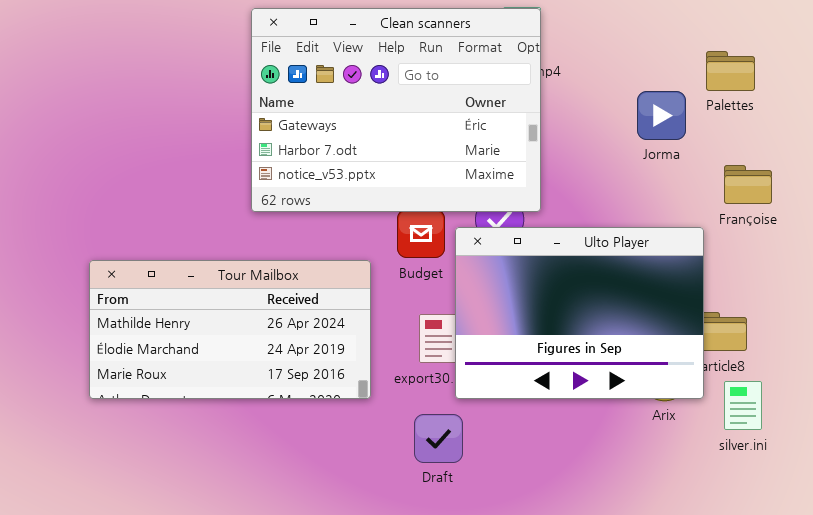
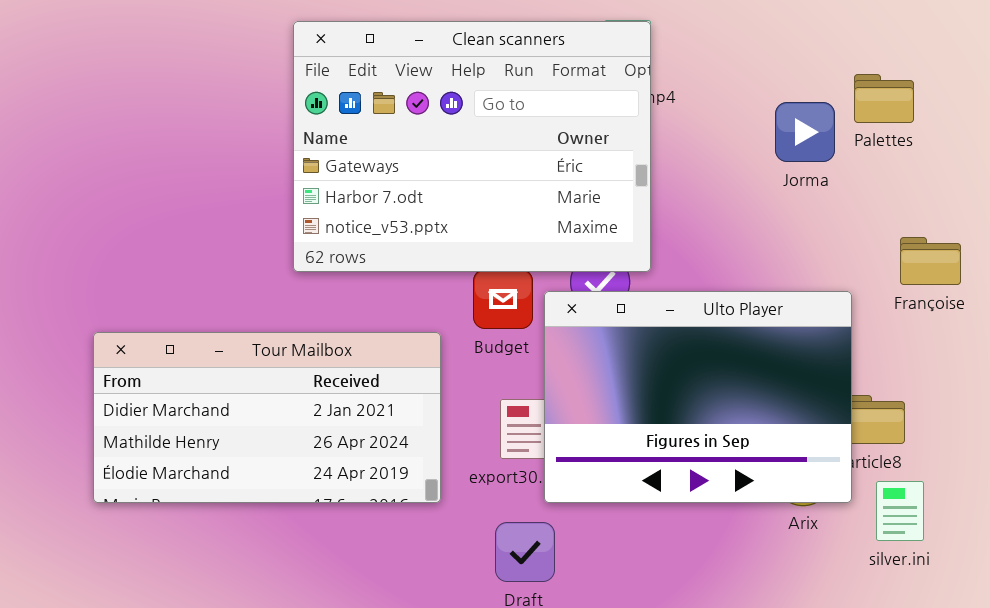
Jorma: [637,91,686,140] -> [775,102,835,162], moved
Françoise: [724,165,772,204] -> [900,237,961,285], moved
Tour Mailbox: [89,260,371,399] -> [93,332,441,503], scrolled up 1 row

